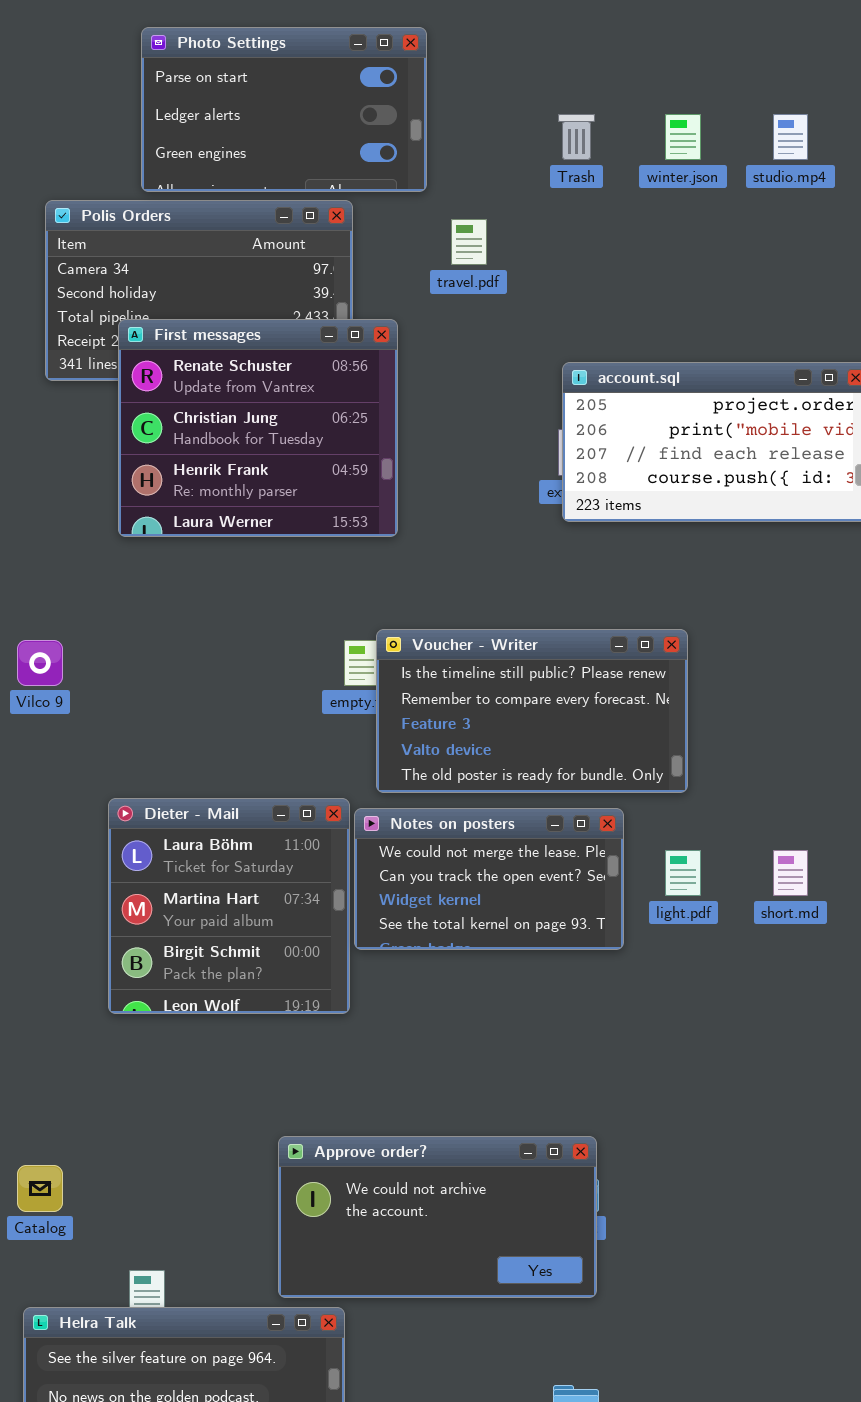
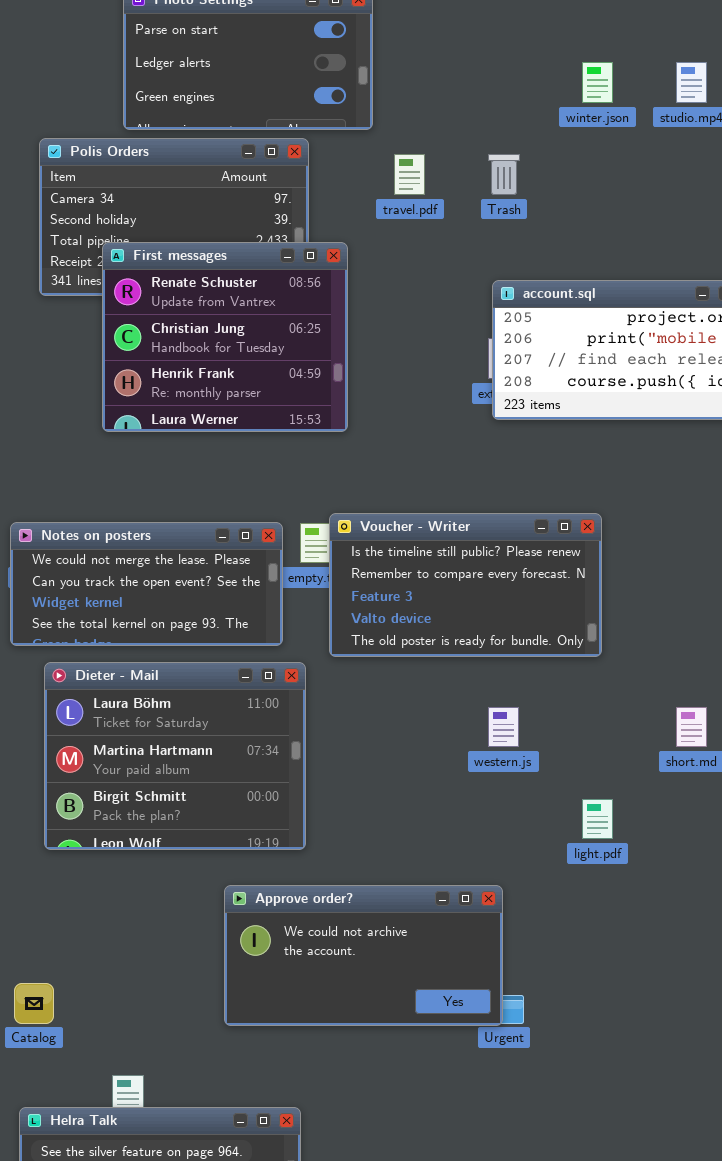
Trash: [558,114,595,160] -> [488,154,520,195], moved
Dieter - Mail: [108,798,350,1014] -> [44,662,306,850], resized
Notes on posters: [354,808,624,950] -> [10,522,283,646], moved, resized
light.pdf: [665,850,701,896] -> [582,799,613,839], moved
Approve order?: [278,1136,597,1298] -> [224,885,503,1026], moved

